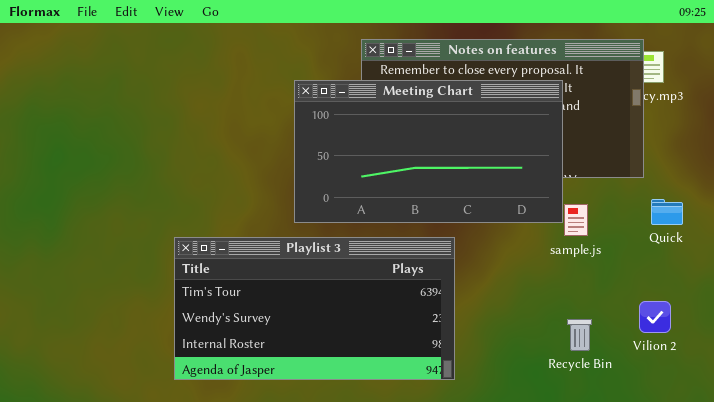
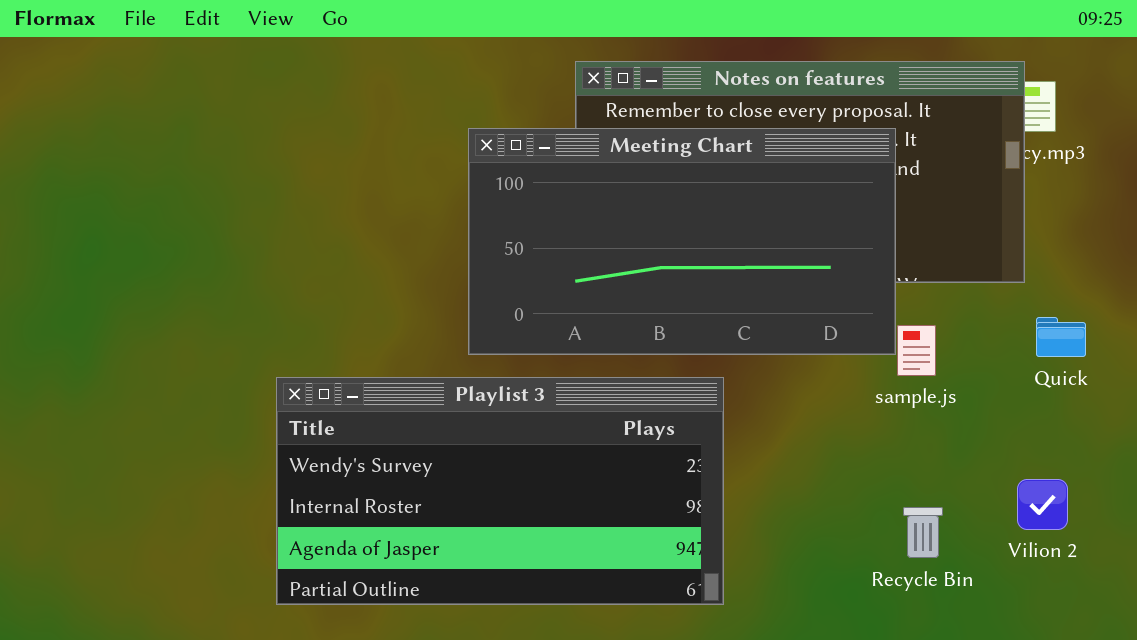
Playlist 3: [174,237,455,380] -> [276,377,724,605], scrolled down 1 row

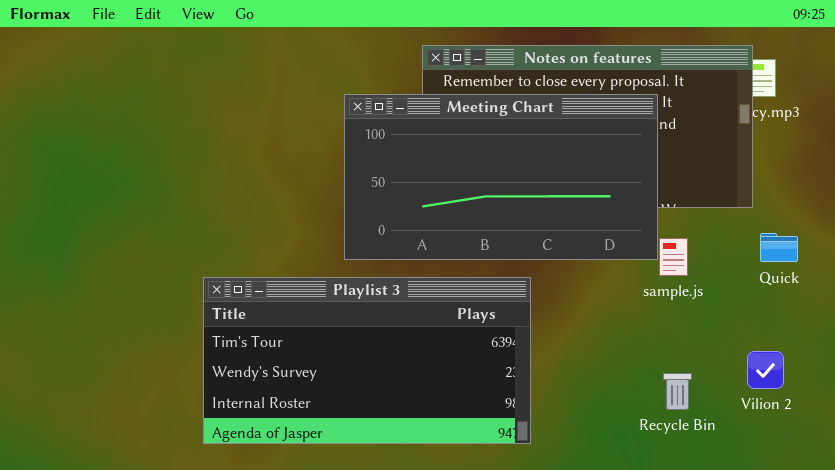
Playlist 3: [276,377,724,605] -> [203,277,531,444], scrolled up 1 row

